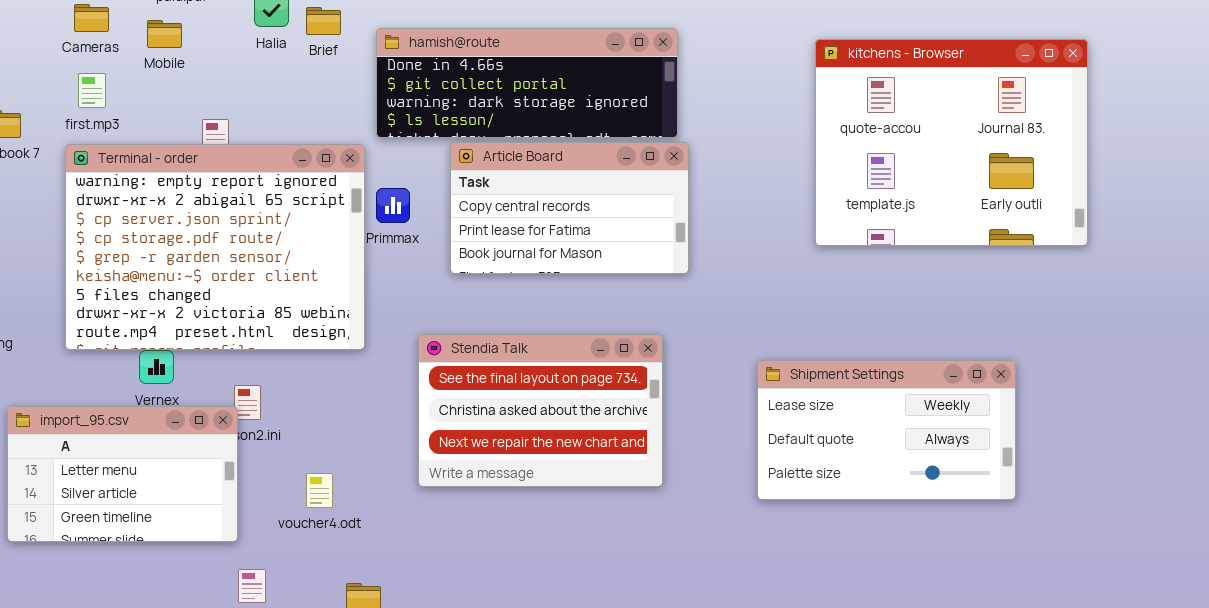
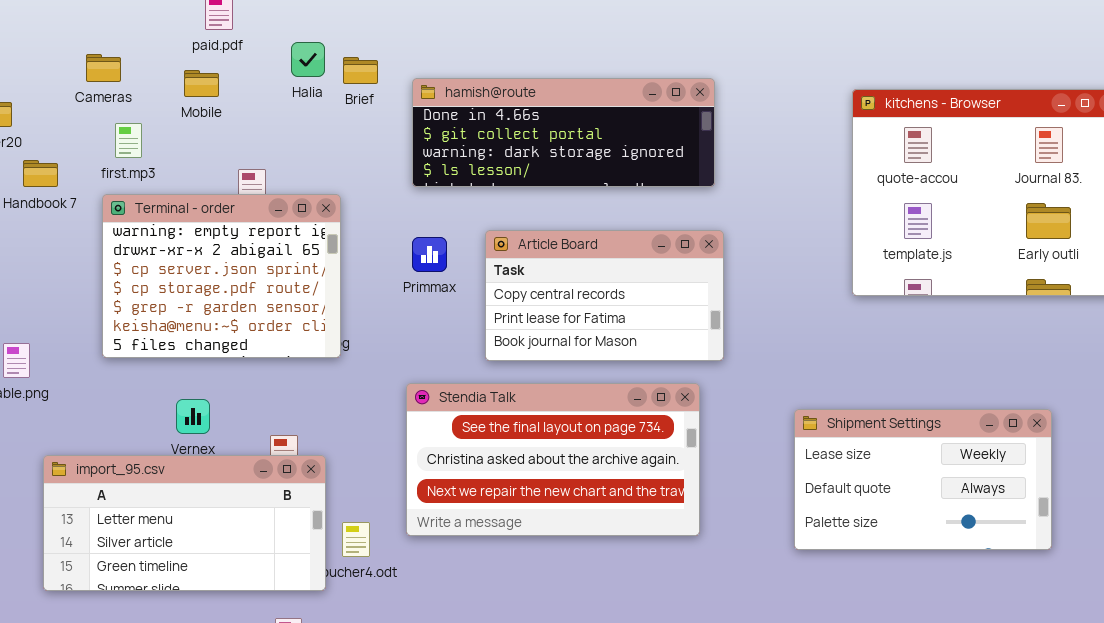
Cameras: [74,4,109,32] -> [86,54,121,82], moved
Article Board: [450,142,689,274] -> [485,230,724,361], moved
Terminal - order: [65,144,365,350] -> [102,194,341,358], resized
Stendia Talk: [418,334,663,487] -> [406,383,700,536], resized
import_95.csv: [7,406,238,542] -> [43,455,326,591], resized

